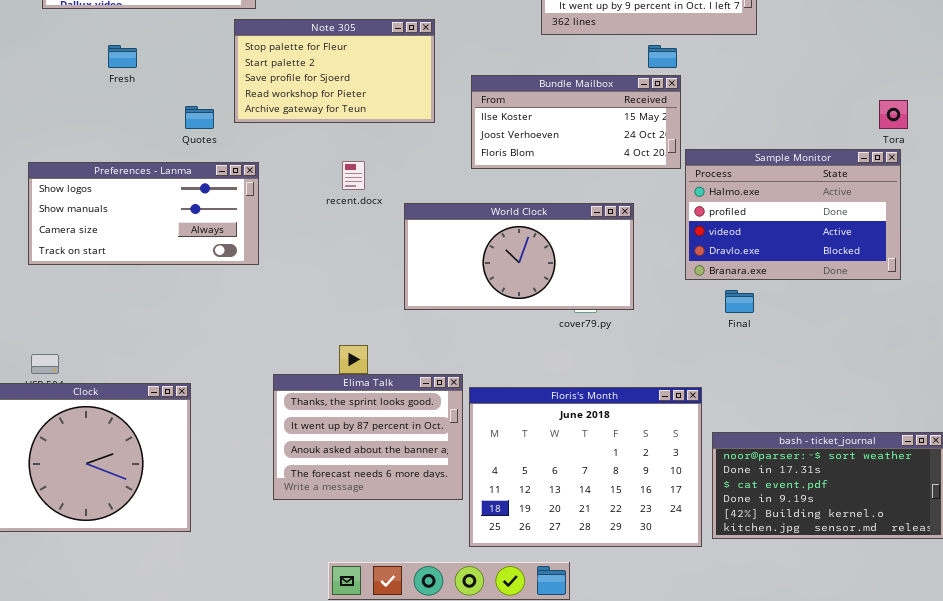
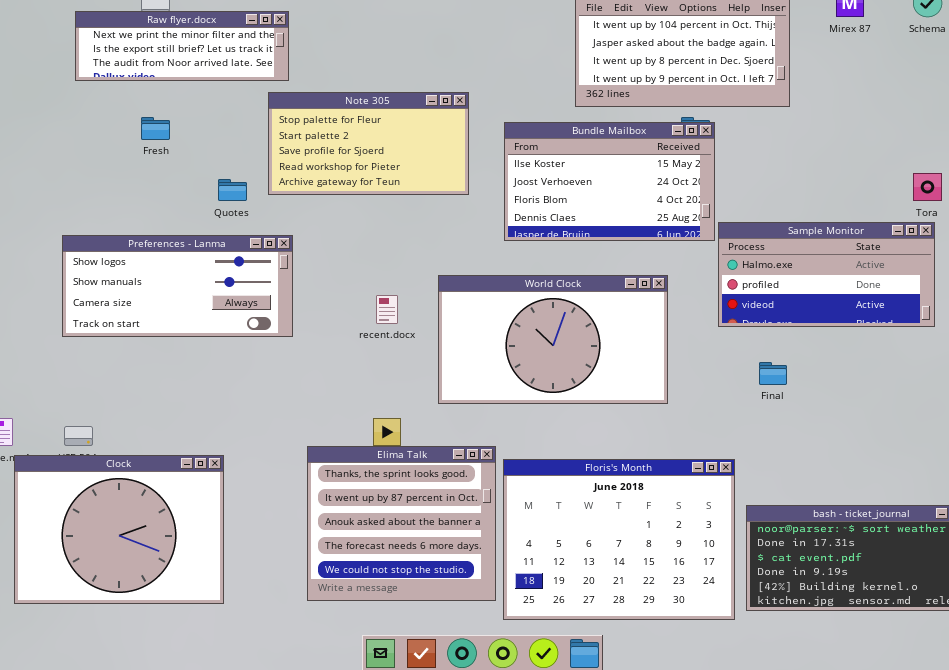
Bundle Mailbox: [471,75,681,169] -> [504,122,715,241], resized
Sample Monitor: [685,149,901,280] -> [718,222,935,327], resized
recent.docx: [342,161,365,190] -> [376,295,398,324], moved
World Clock: [404,203,634,310] -> [438,275,668,404], resized
Elima Talk: [273,374,463,500] -> [307,446,496,601], resized

